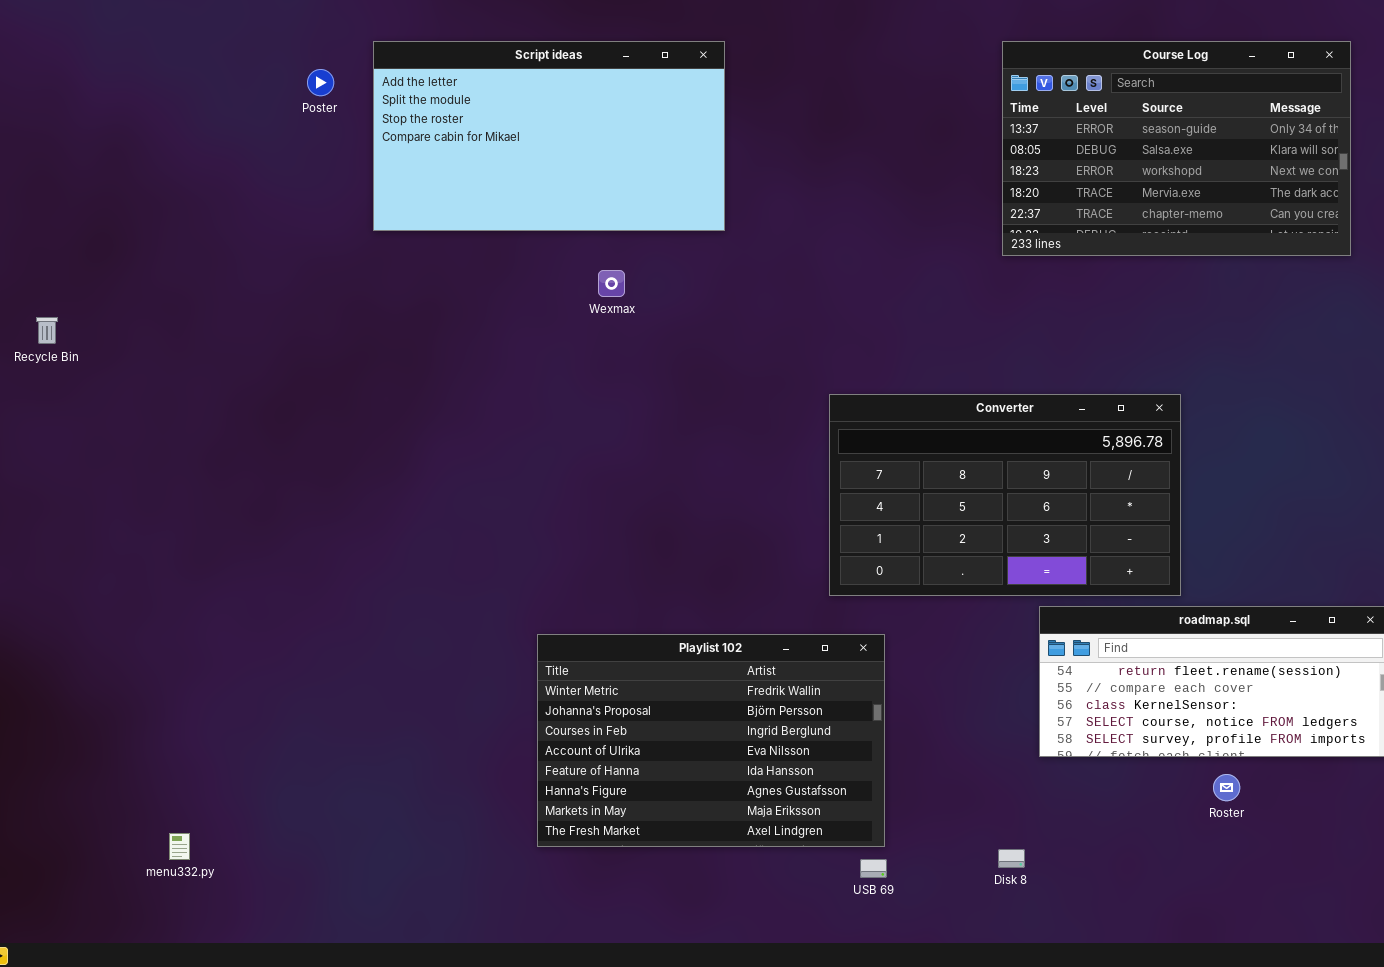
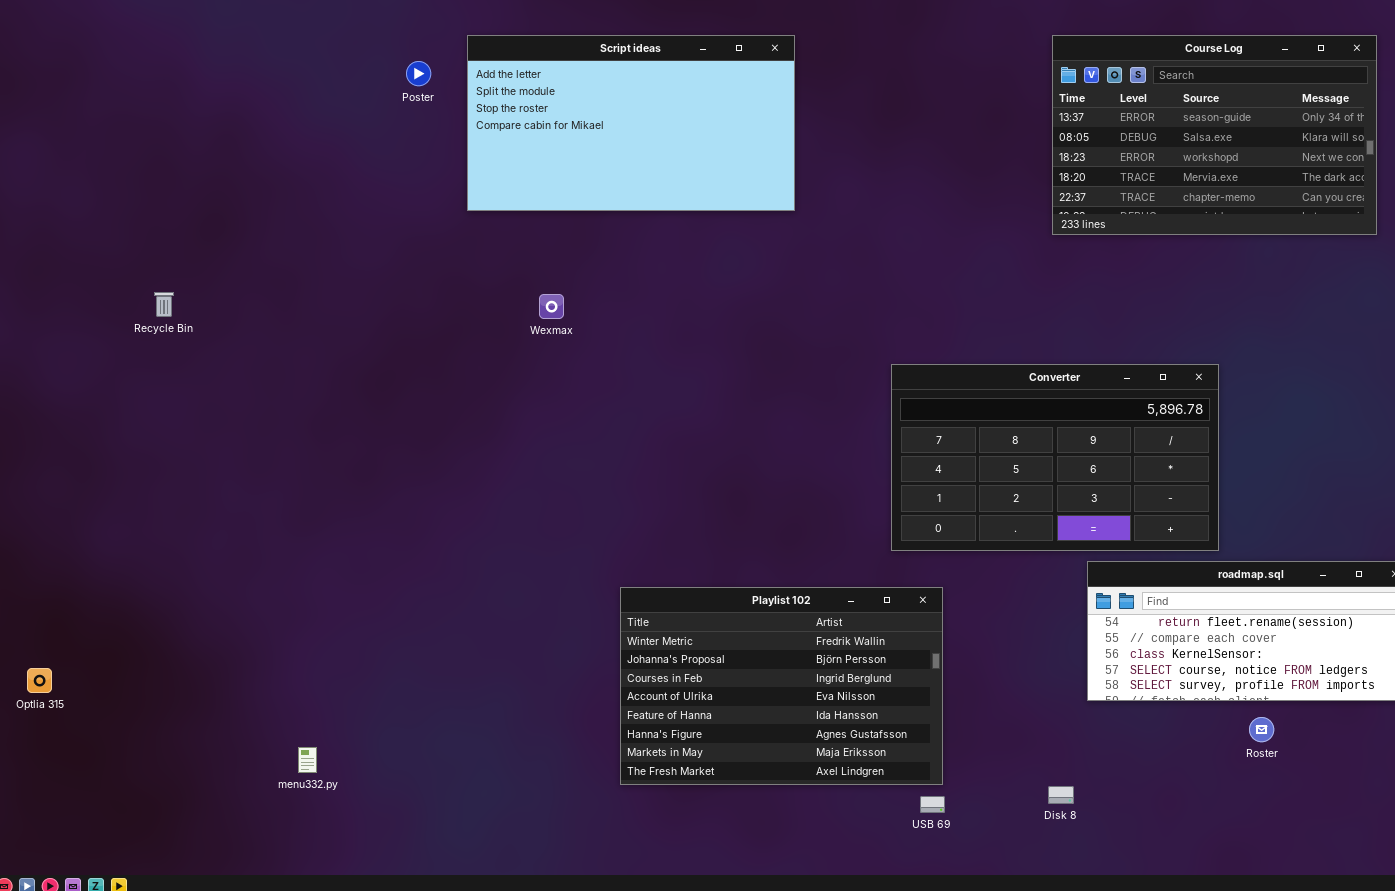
Wexmax: [598,270,625,297] -> [539,294,564,319], moved
menu332.py: [169,833,190,860] -> [298,747,317,773], moved

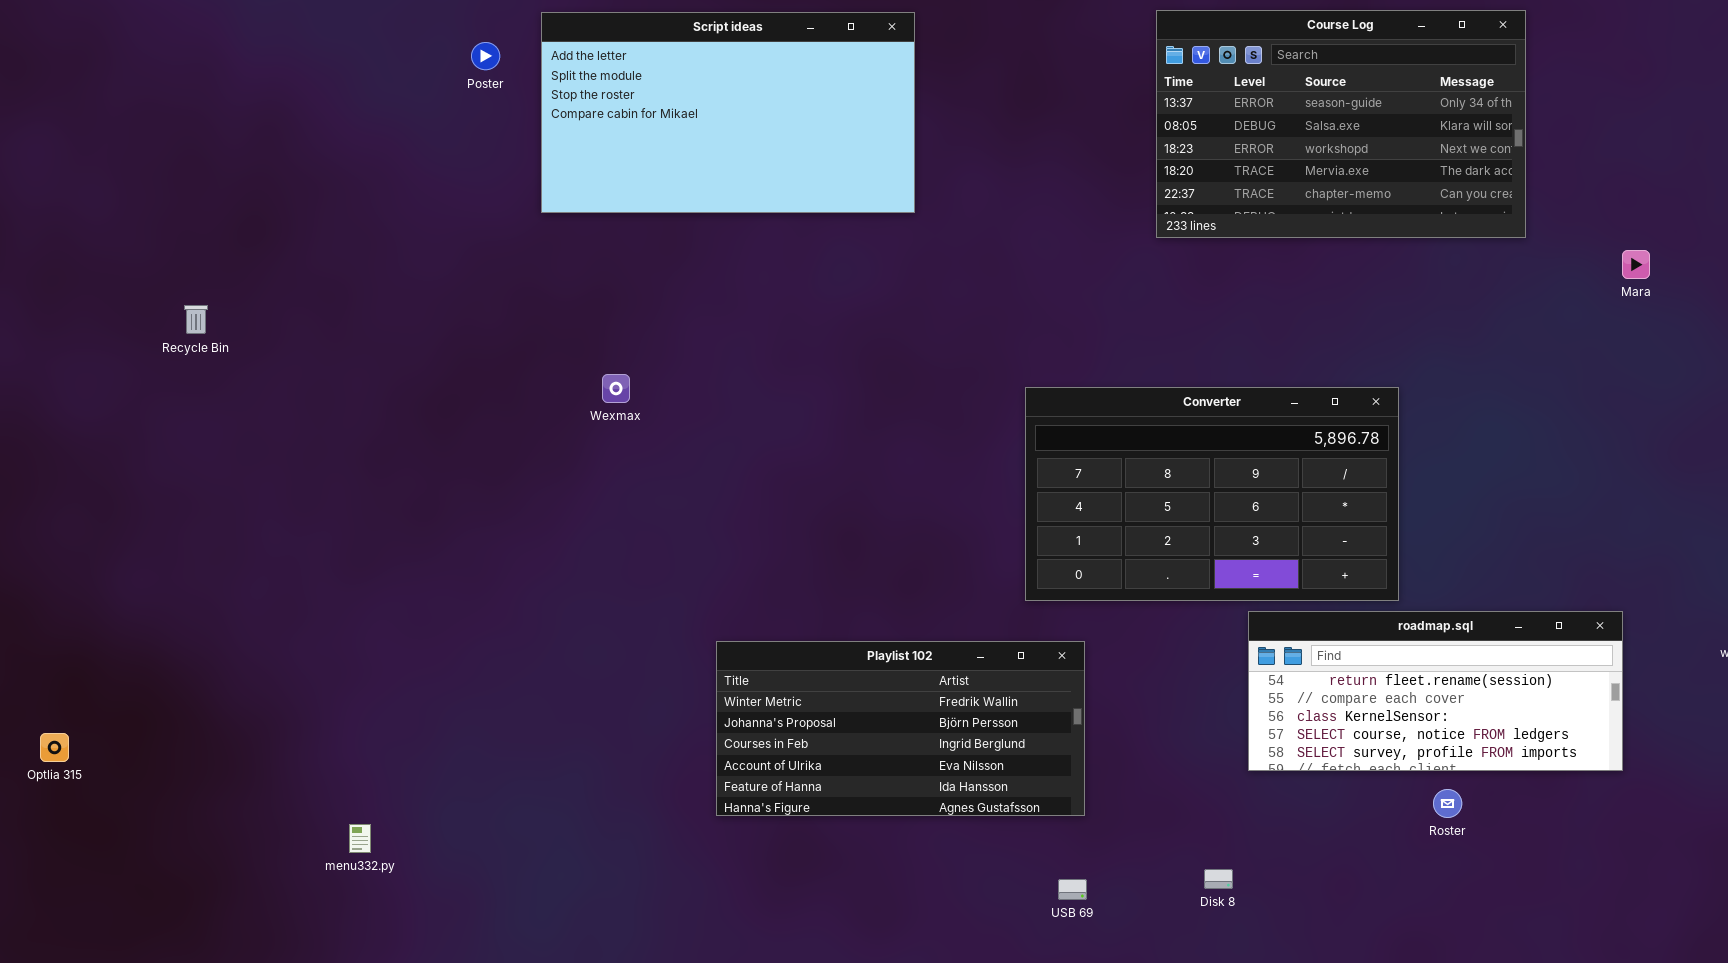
Course Log: [1052,35,1377,235] -> [1156,10,1526,238], moved
Wexmax: [539,294,564,319] -> [602,374,630,403], moved
Playlist 102: [620,587,943,785] -> [716,641,1085,816], resized

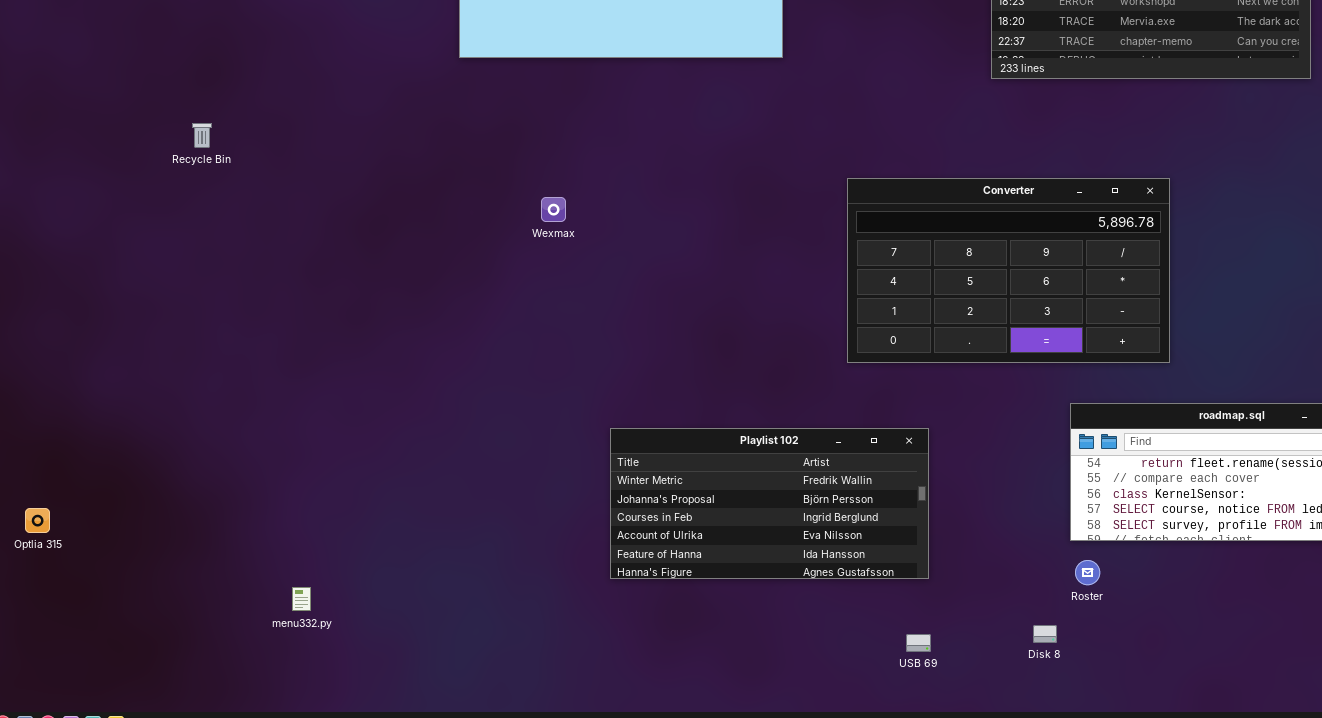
Recycle Bin: [184,305,208,334] -> [192,123,212,148], moved
Wexmax: [602,374,630,403] -> [541,197,566,222], moved
Converter: [1025,387,1399,601] -> [847,178,1170,363], moved
Roster: [1433,789,1462,818] -> [1075,560,1100,585], moved

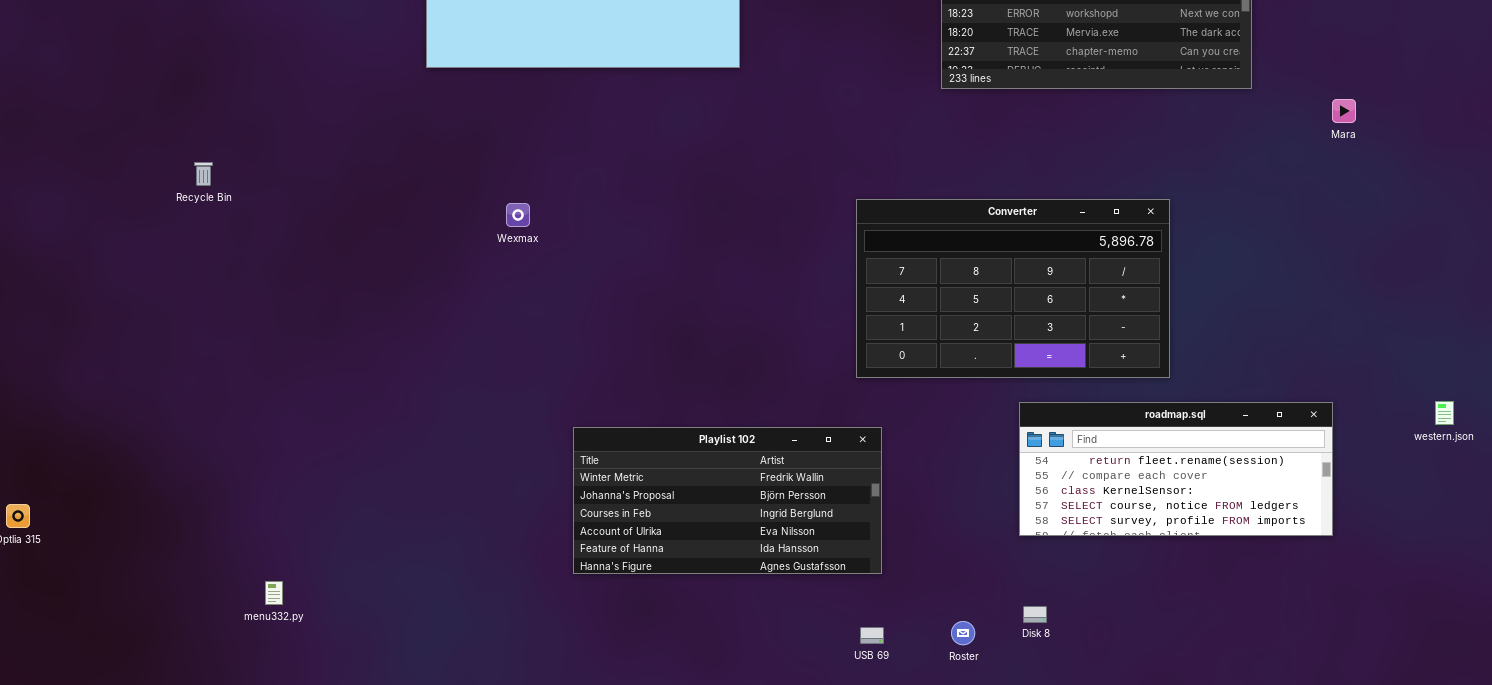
Recycle Bin: [192,123,212,148] -> [194,162,213,186], moved
Converter: [847,178,1170,363] -> [856,199,1170,378], moved
Roster: [1075,560,1100,585] -> [951,621,975,645], moved
Disk 8: [1033,625,1057,643] -> [1023,606,1047,623], moved

